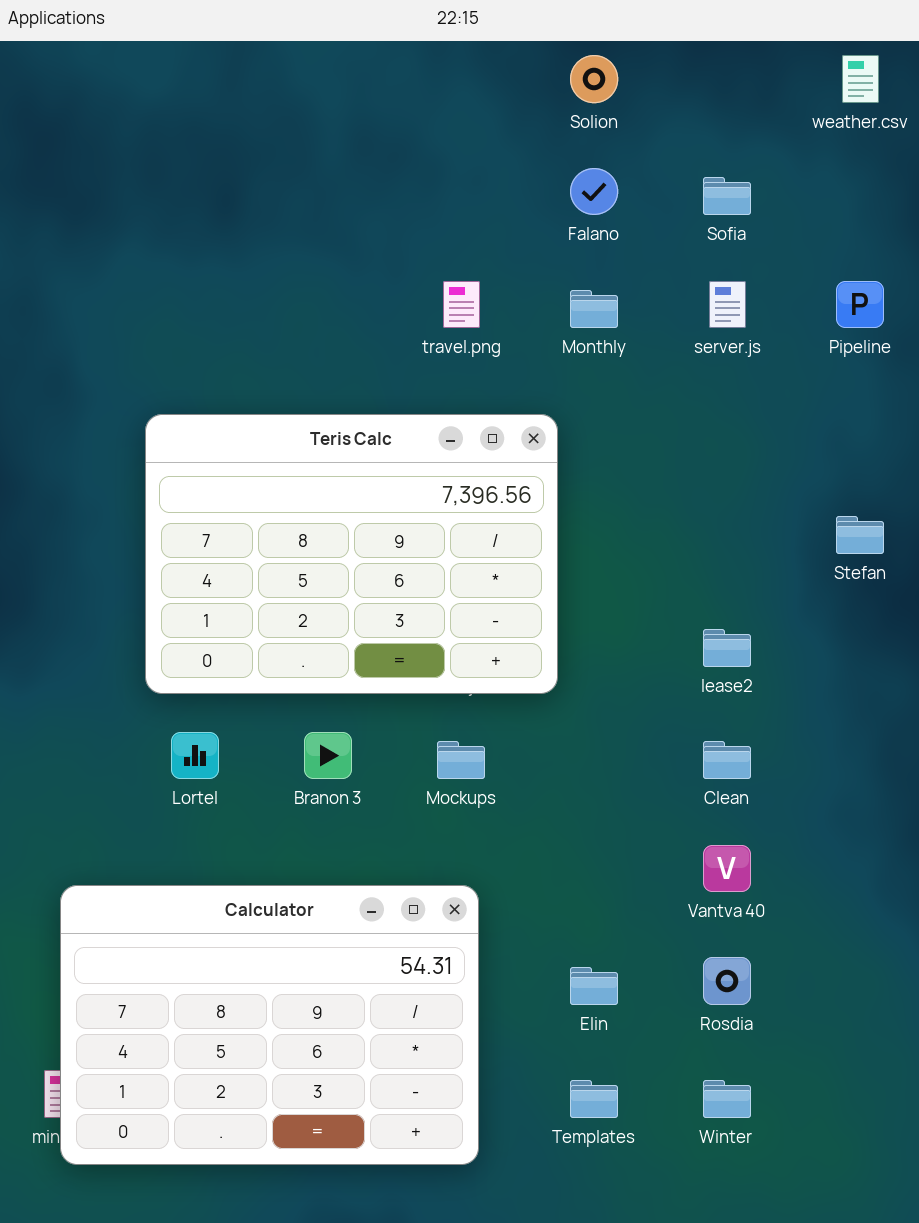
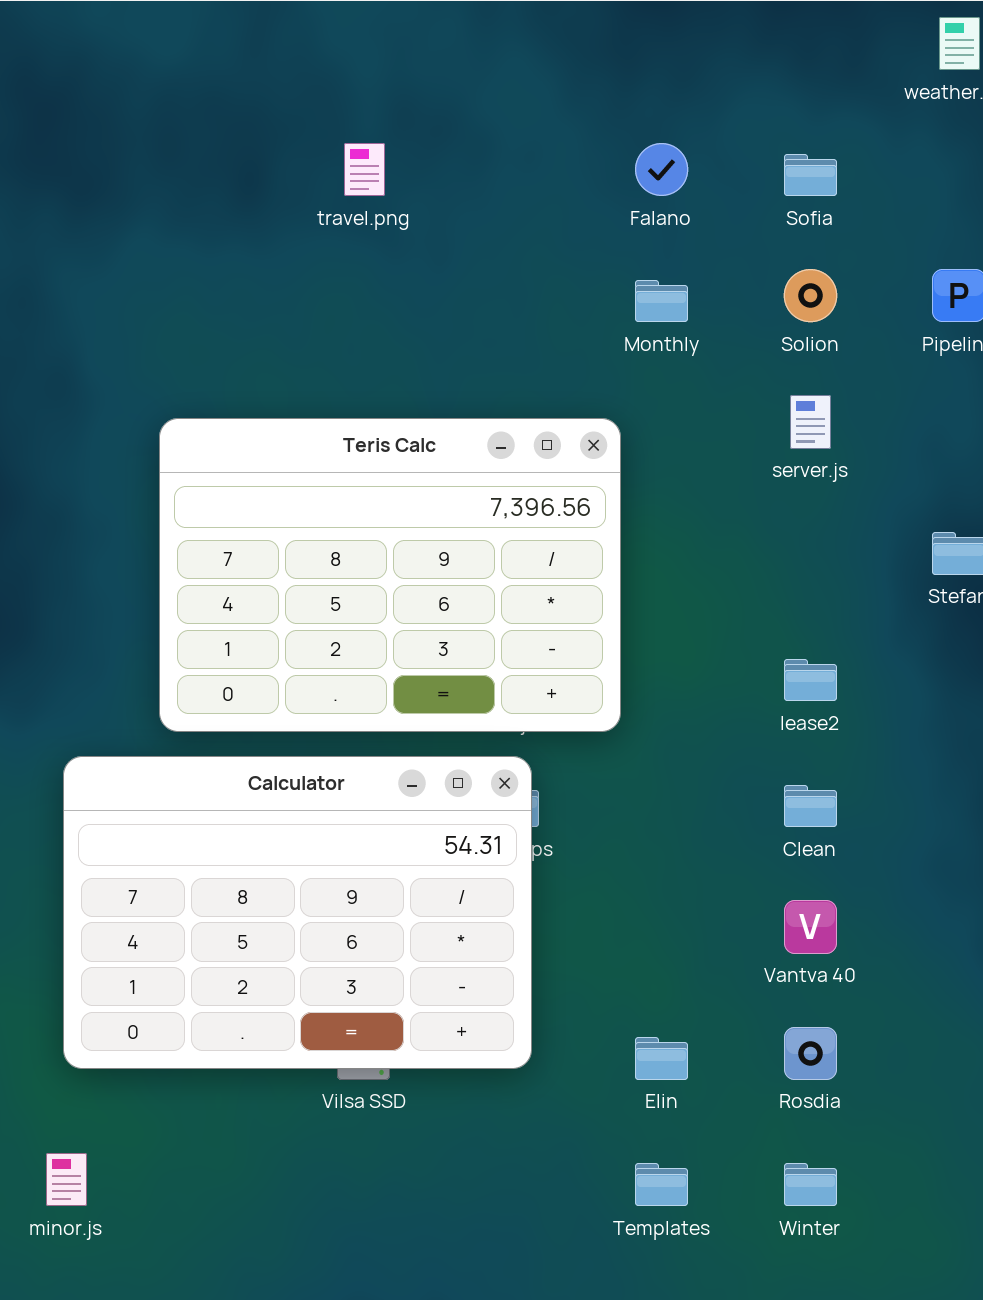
Solion: [570,55,618,103] -> [784,269,837,322], moved
travel.png: [443,281,480,328] -> [344,143,385,196], moved
server.js: [709,281,746,328] -> [790,395,831,449], moved
Calculator: [60,885,479,1165] -> [63,756,532,1069], moved

